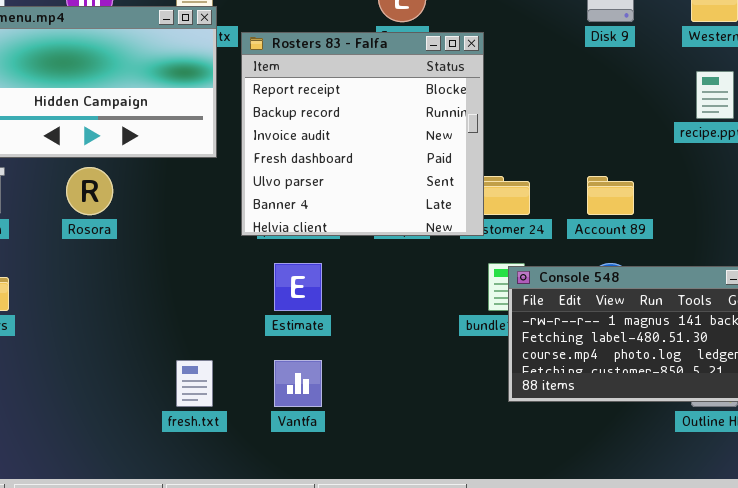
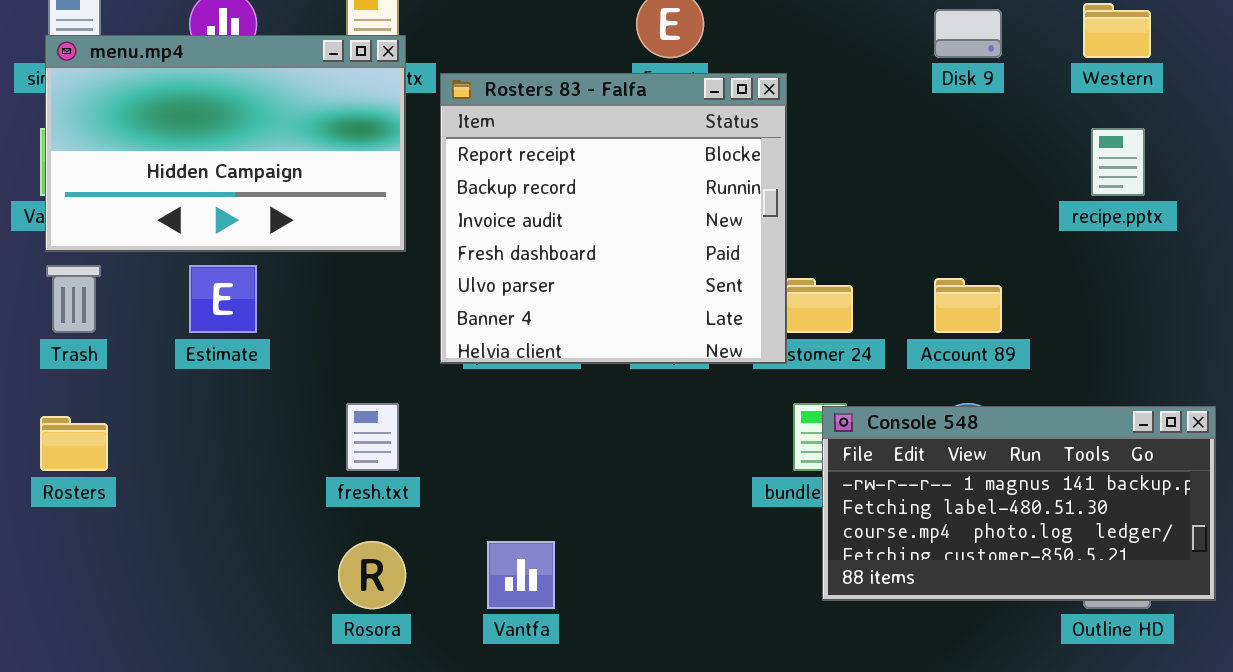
Rosora: [66,167,113,215] -> [338,541,406,609], moved
Estimate: [274,263,322,311] -> [189,265,257,333], moved
fresh.txt: [176,360,213,407] -> [346,403,399,471], moved

